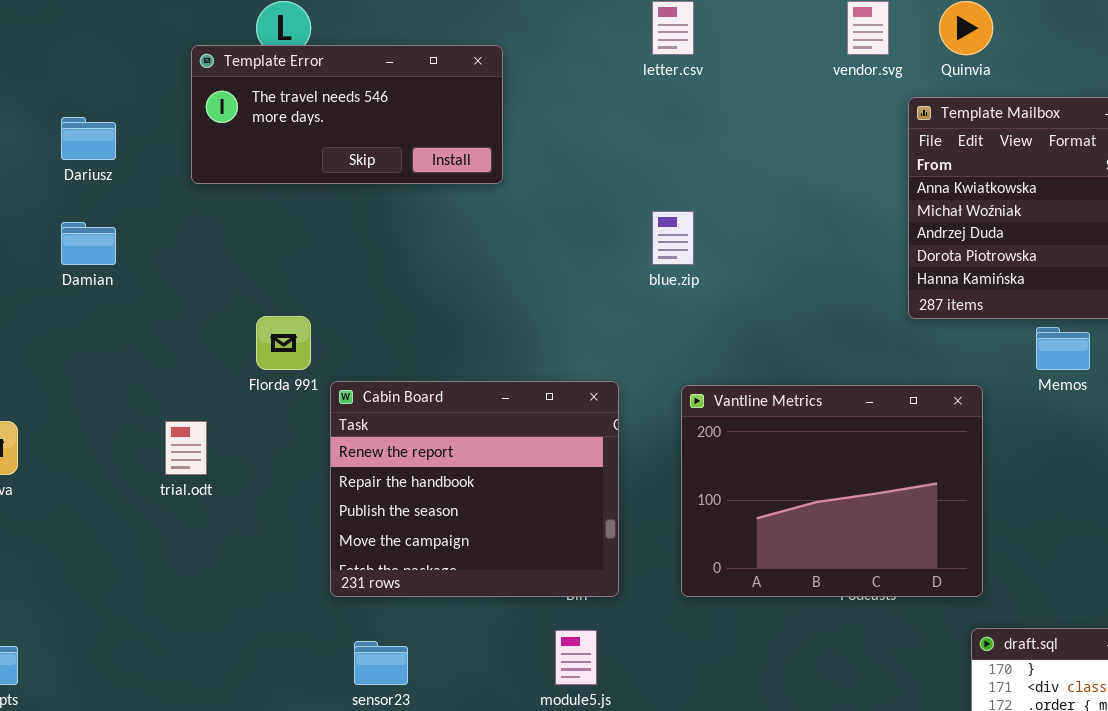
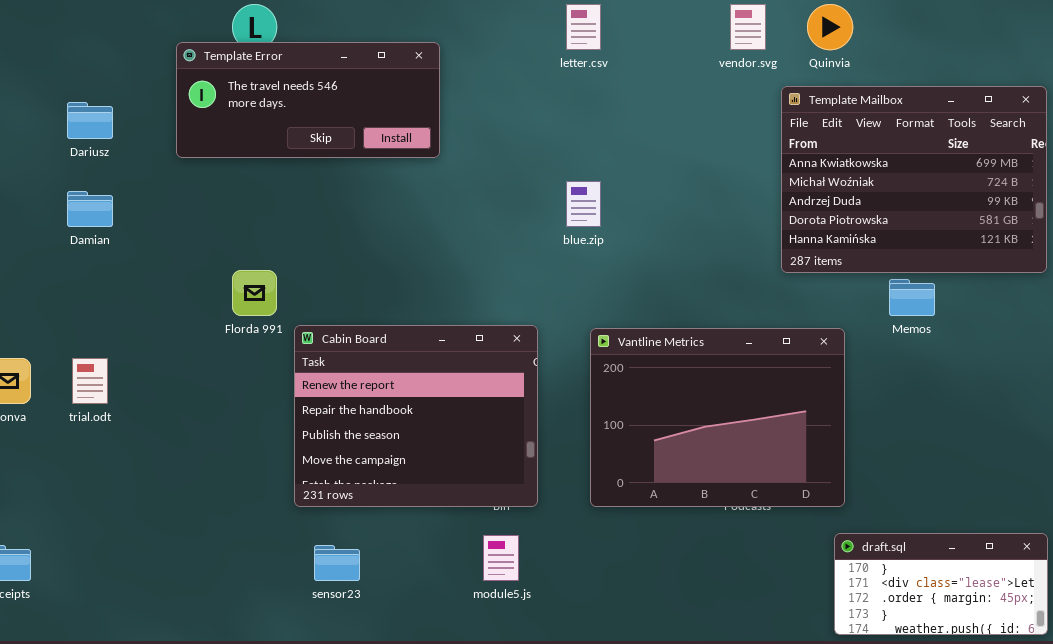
trial.odt: [165,421,207,475] -> [72,358,108,404], moved

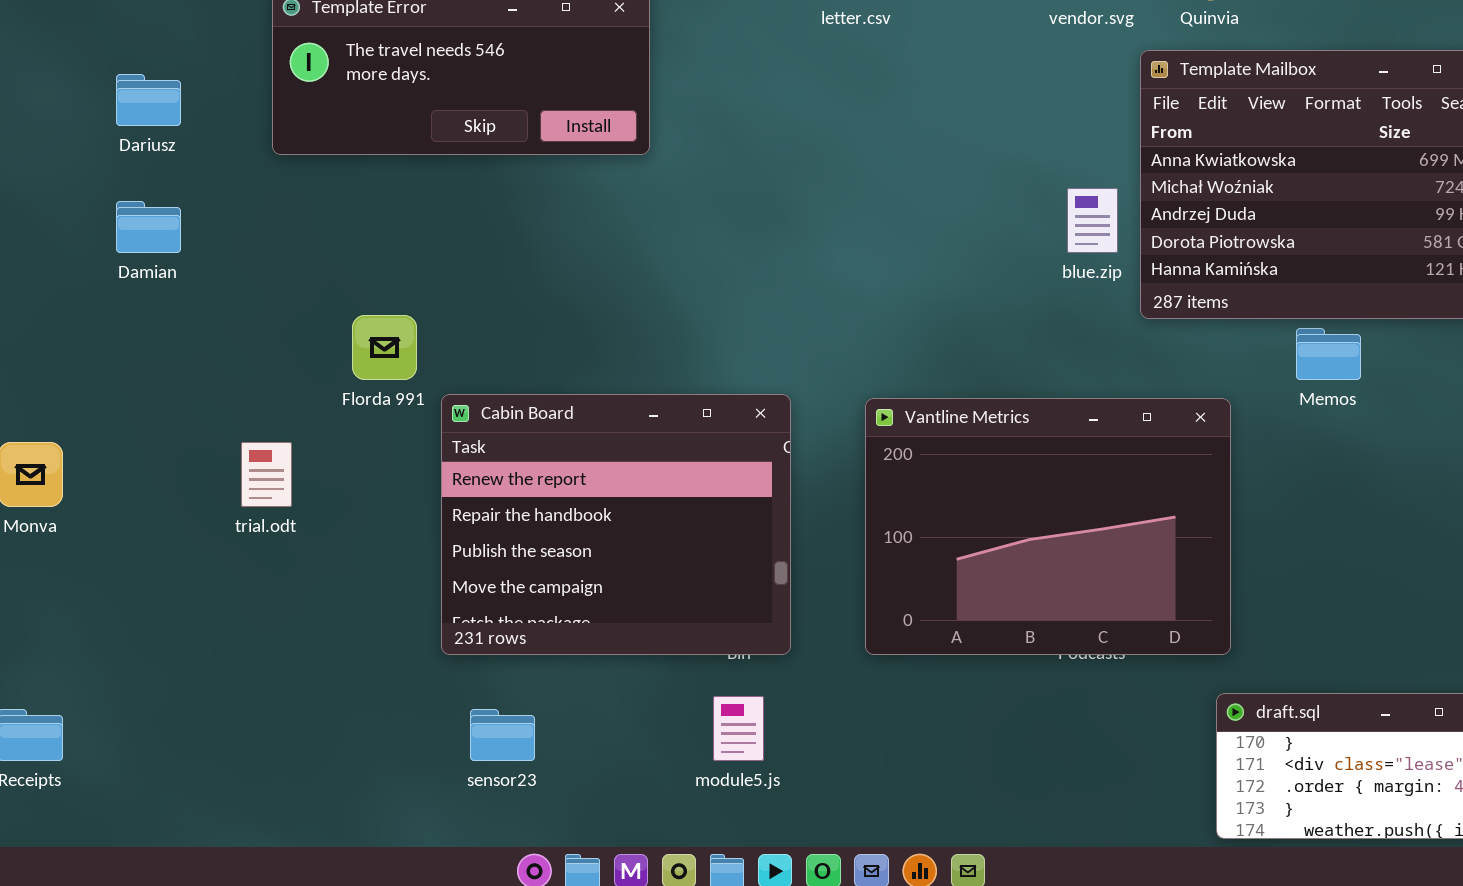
blue.zip: [566,181,601,227] -> [1067,188,1118,253], moved
trial.odt: [72,358,108,404] -> [241,442,292,507], moved

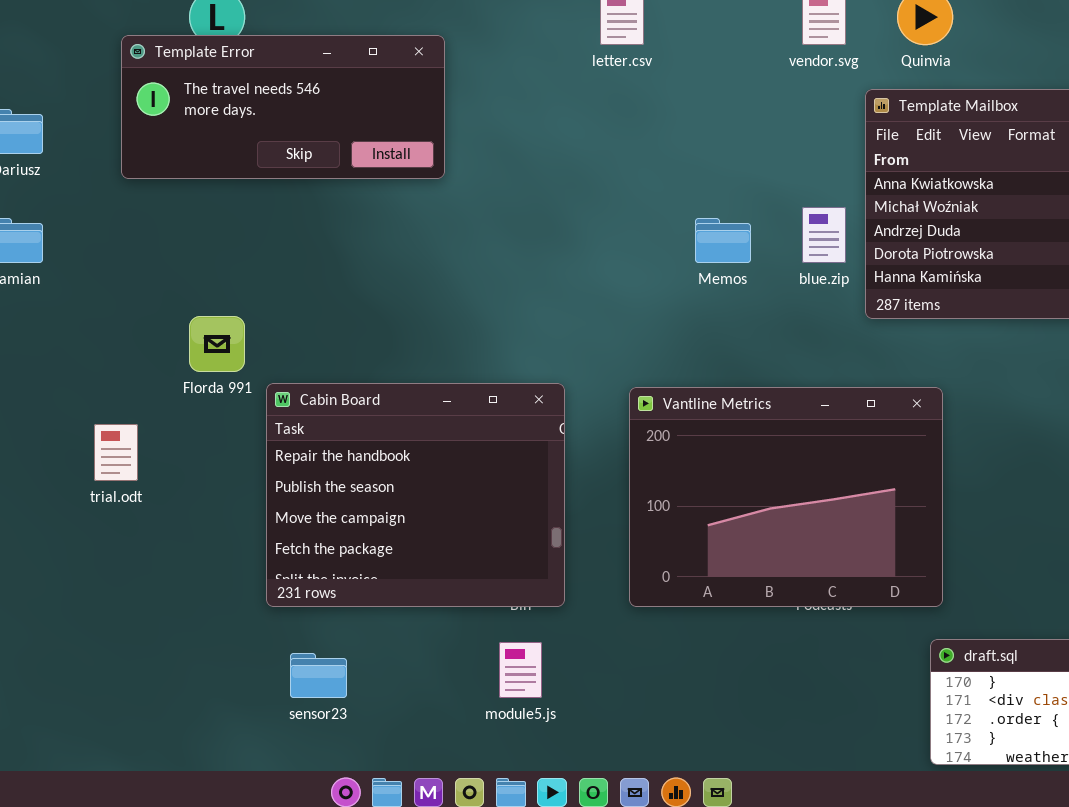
Memos: [1296,328,1361,380] -> [695,218,751,263], moved
Cabin Board: [441,394,791,655] -> [266,383,565,607], scrolled down 1 row

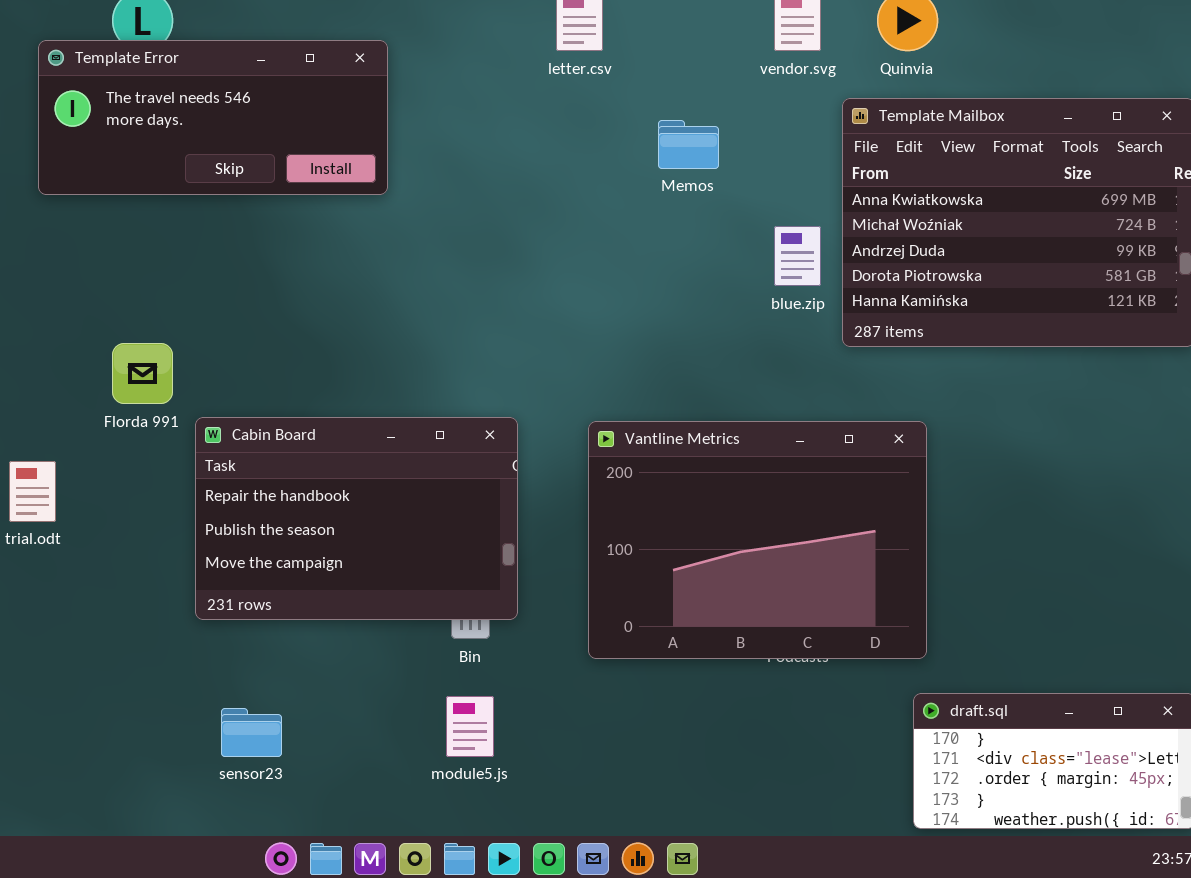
Memos: [695,218,751,263] -> [658,120,719,169], moved
Cabin Board: [266,383,565,607] -> [195,417,518,620], resized

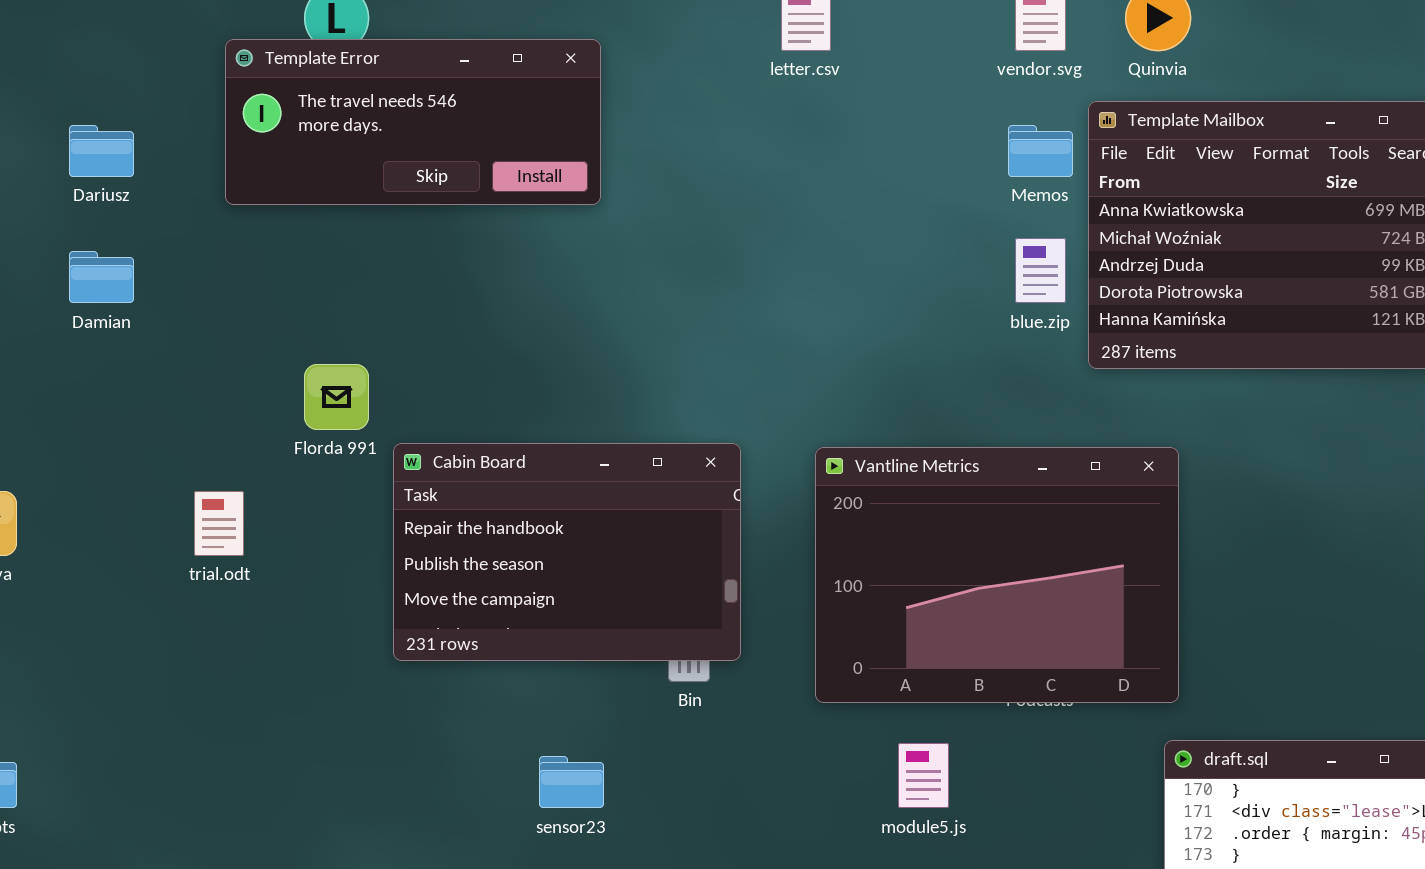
Memos: [658,120,719,169] -> [1008,125,1073,177], moved
module5.js: [446,696,494,757] -> [898,743,949,808], moved
sensor23: [221,708,282,757] -> [539,756,604,808], moved

